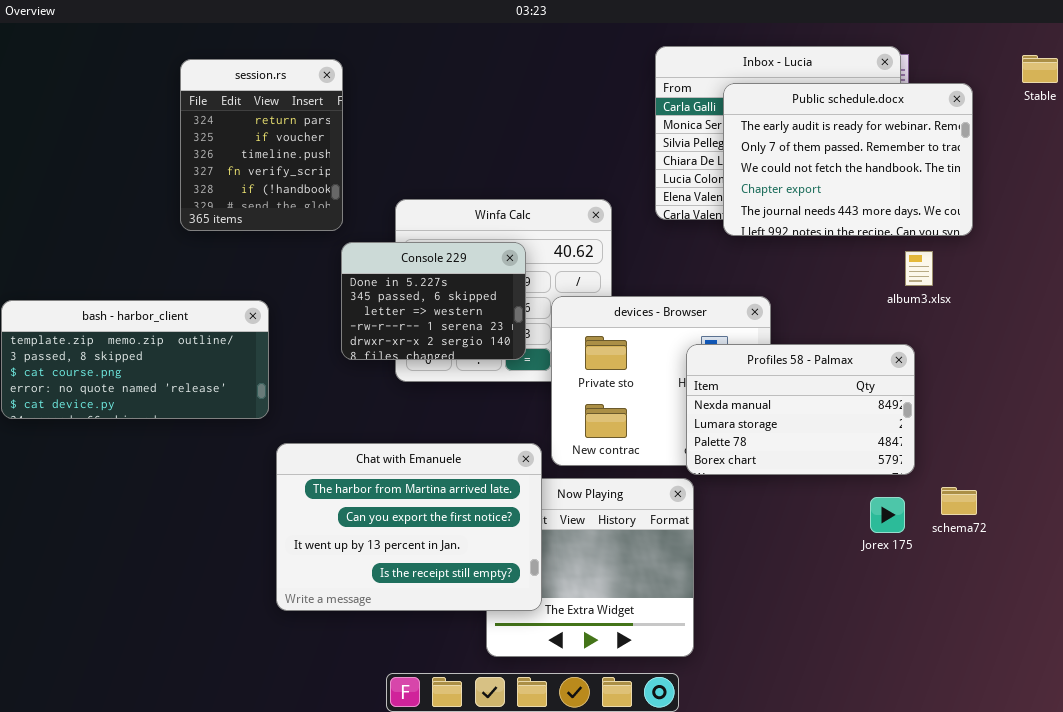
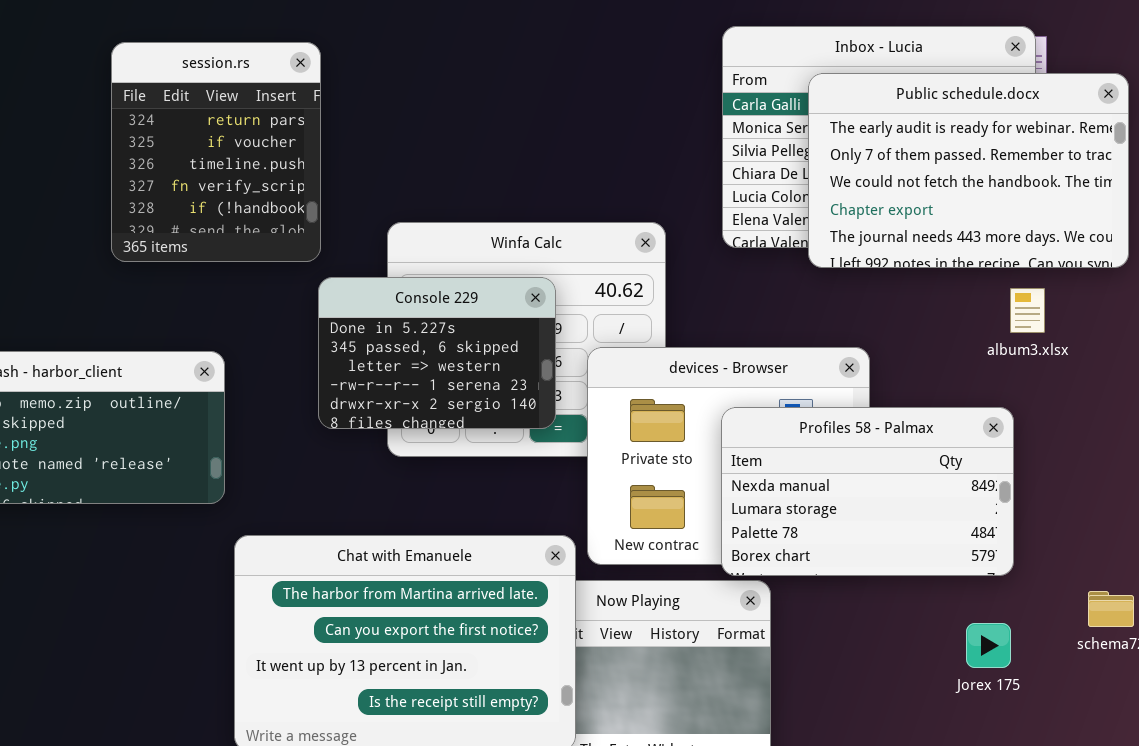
album3.xlsx: [905,251,933,286] -> [1010,288,1045,333], moved
Profiles 58 - Palmax: [686,344,915,475] -> [721,407,1014,576], moved
Jorex 175: [870,497,905,533] -> [966,623,1011,668], moved

